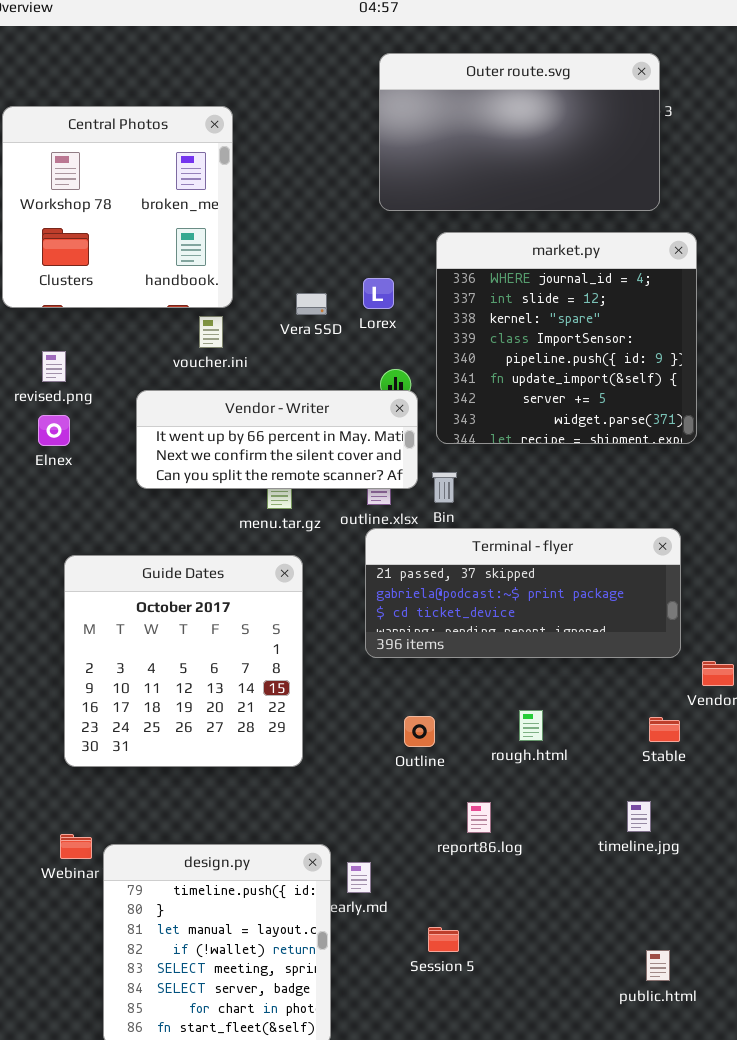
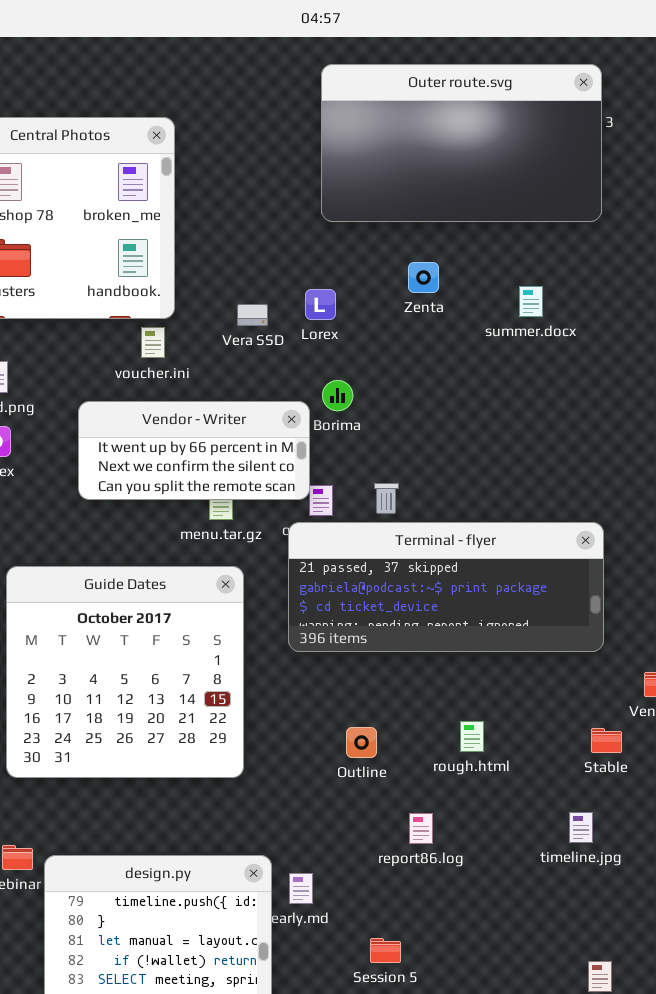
market.py: [436,232,697,444] -> none, closed
Vendor - Writer: [136,390,418,489] -> [78,401,310,500], resized
Terminal - flyer: [365,528,681,658] -> [288,522,604,652], moved

